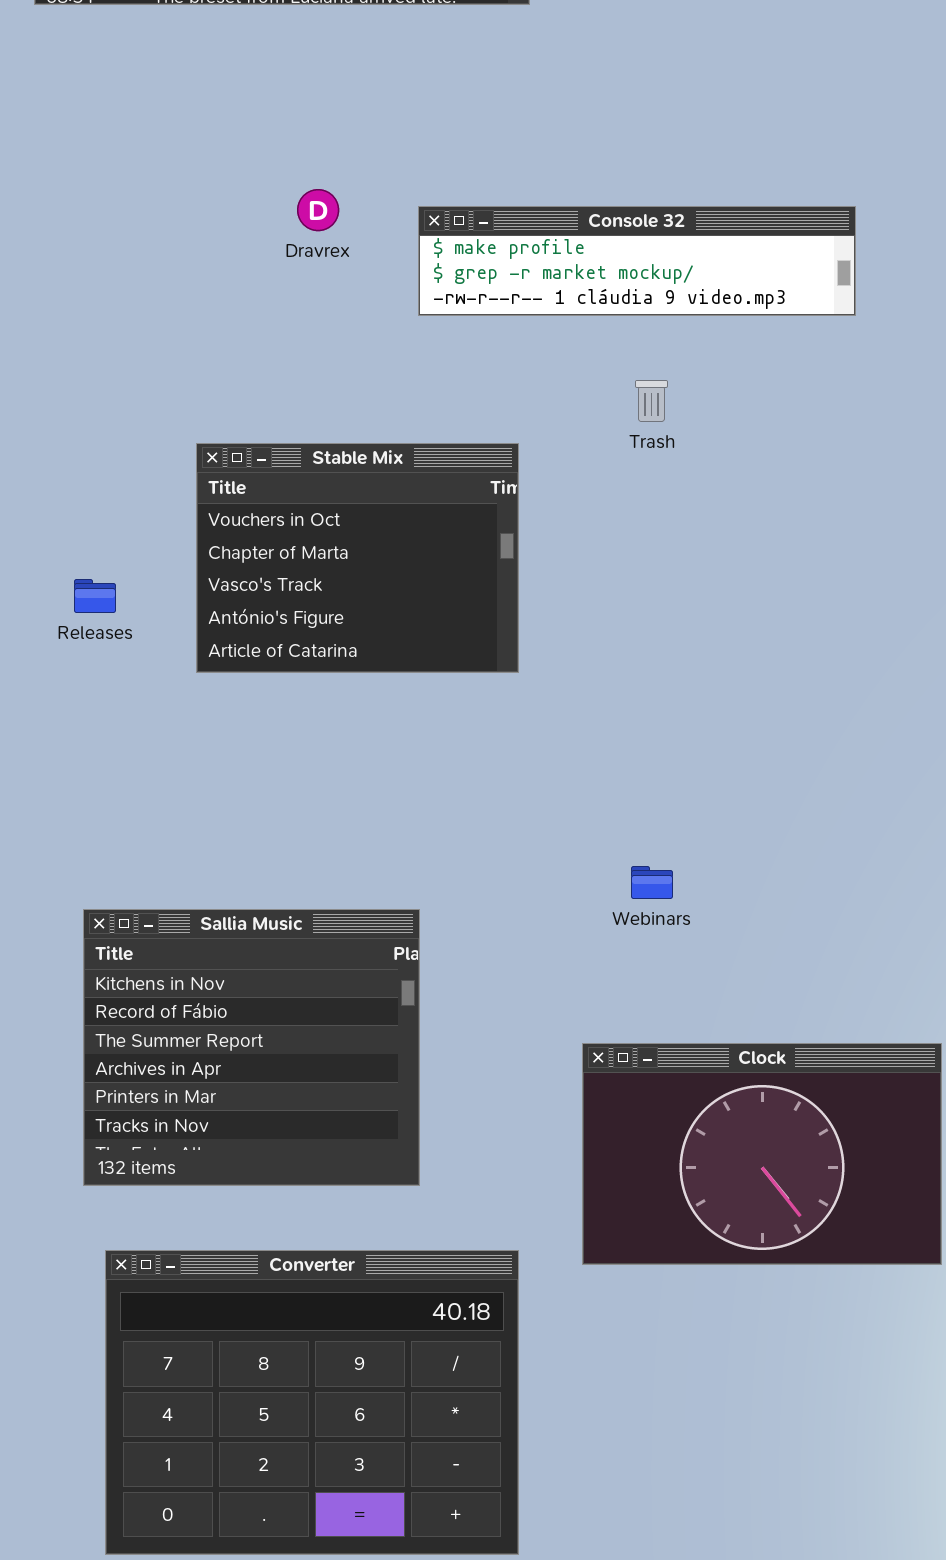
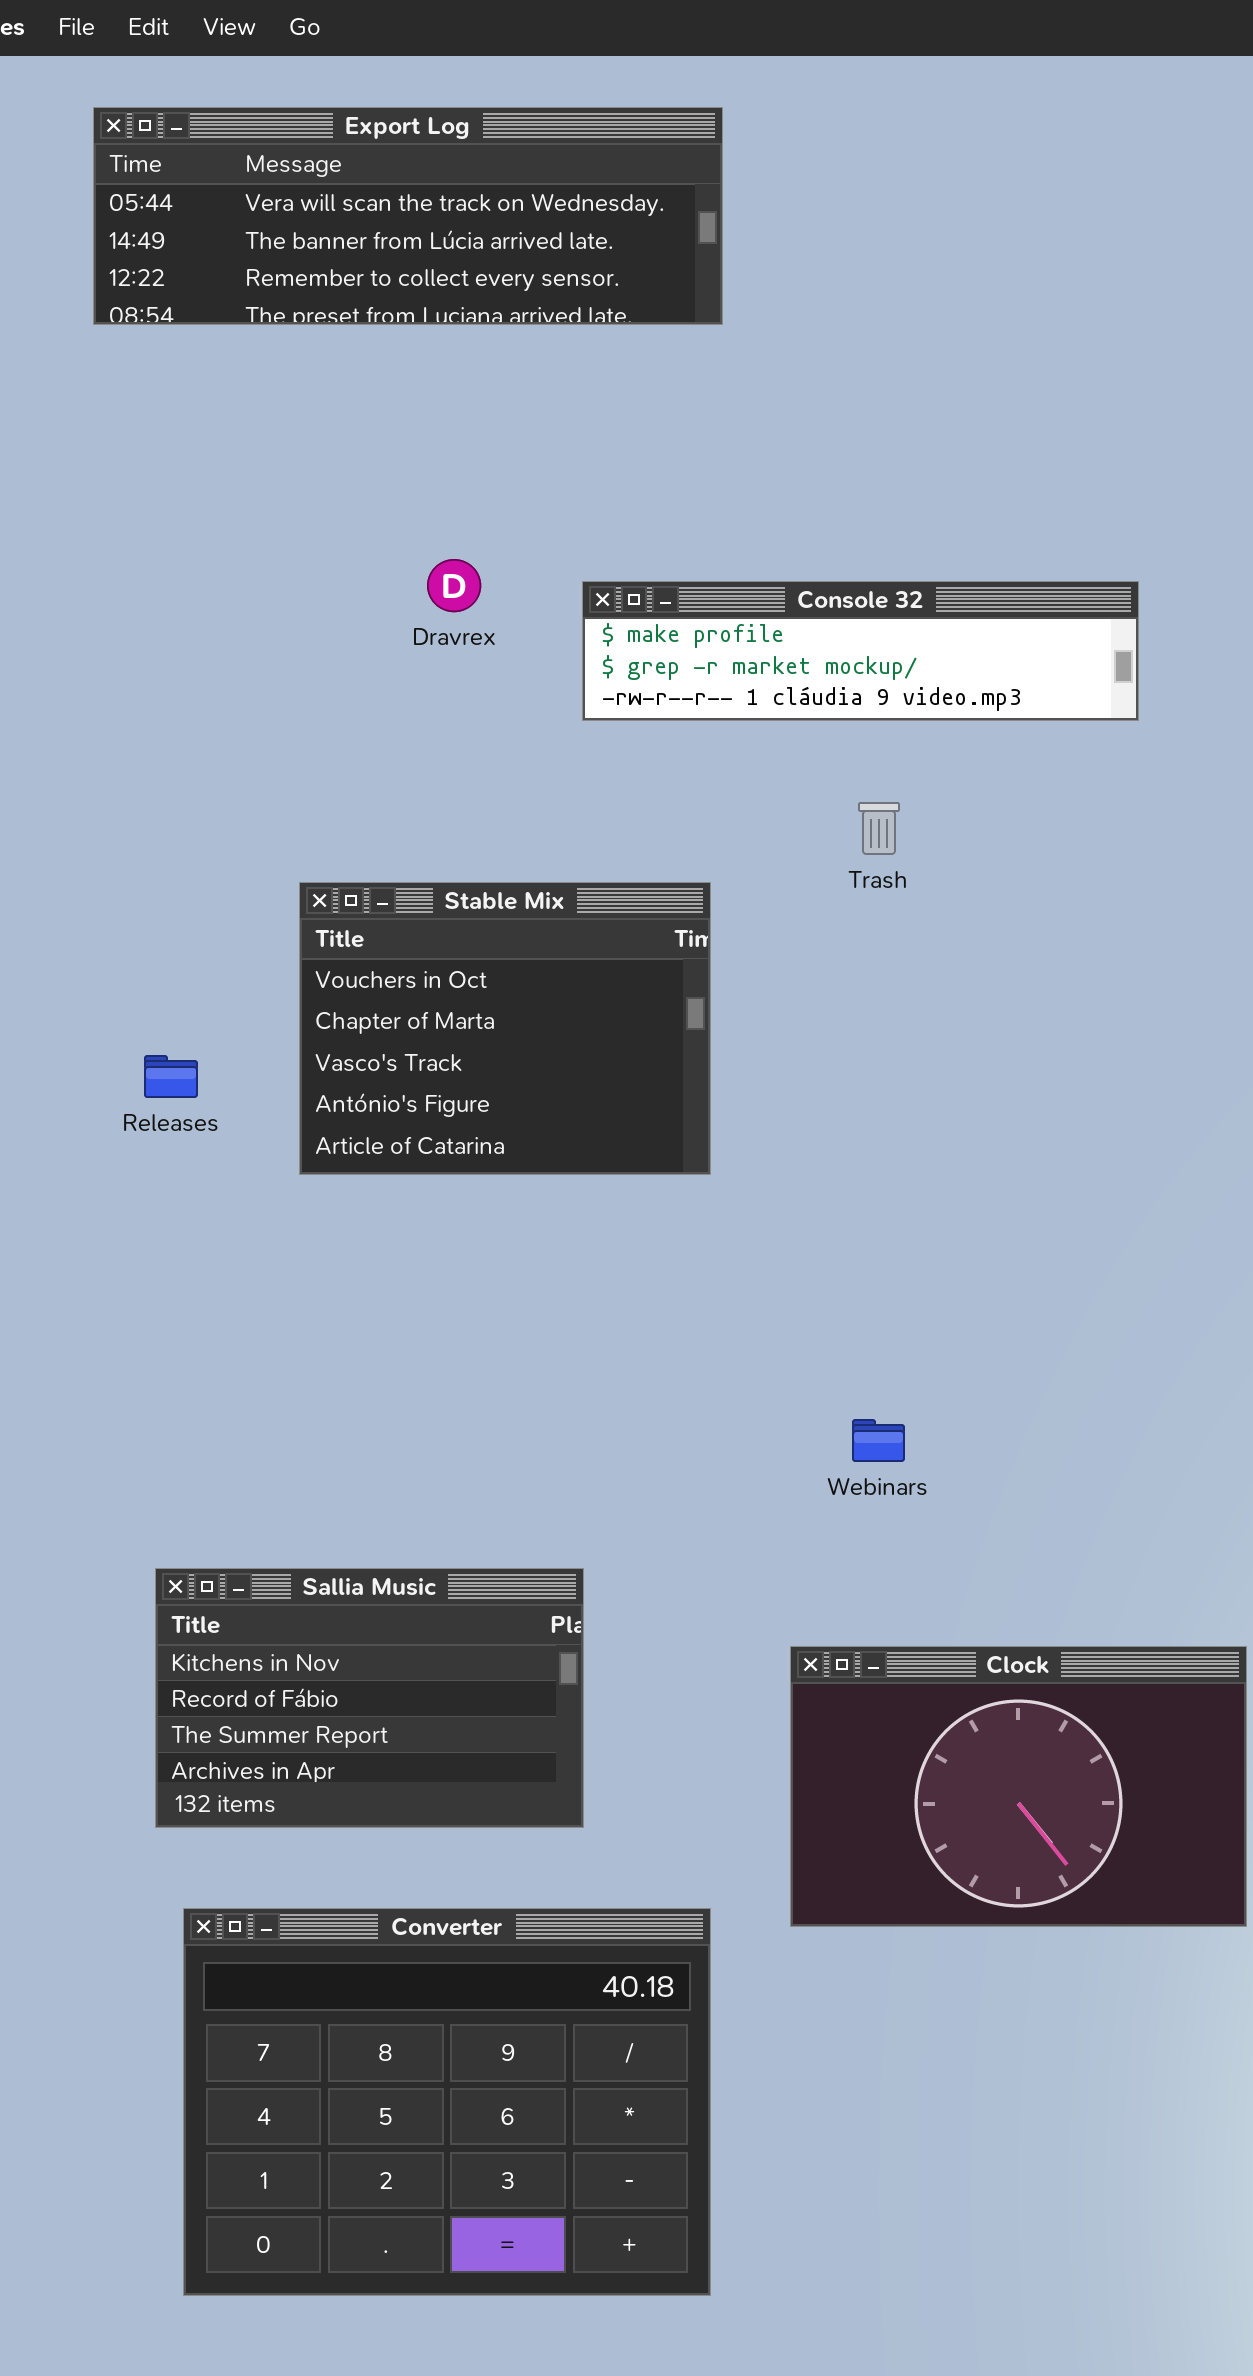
Sallia Music: [83,909,420,1186] -> [155,1568,584,1828], resized

